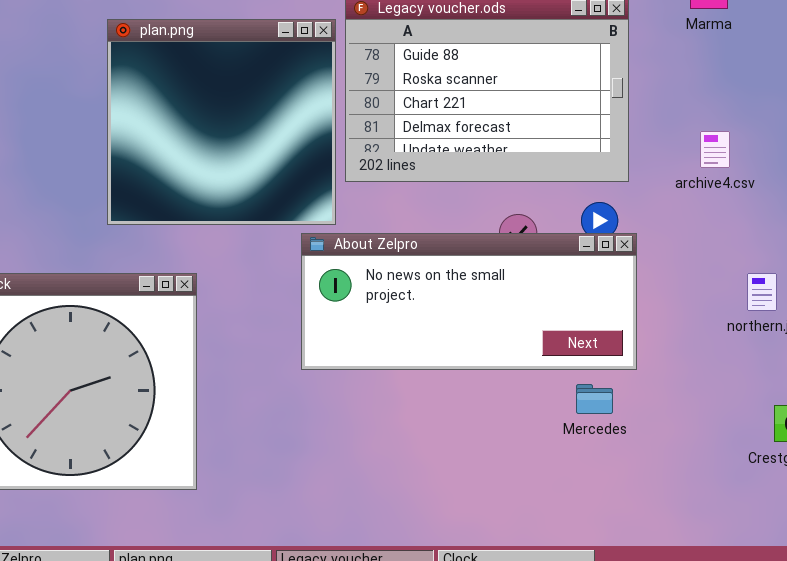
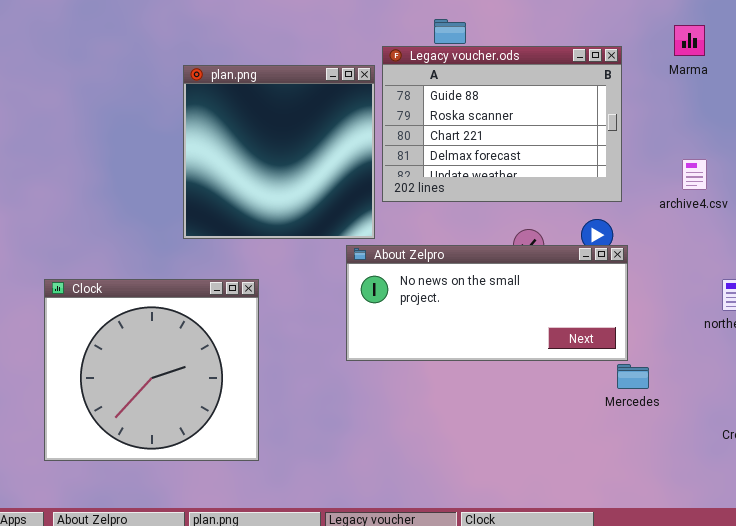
Mercedes: [576,384,613,414] -> [617,364,649,389], moved

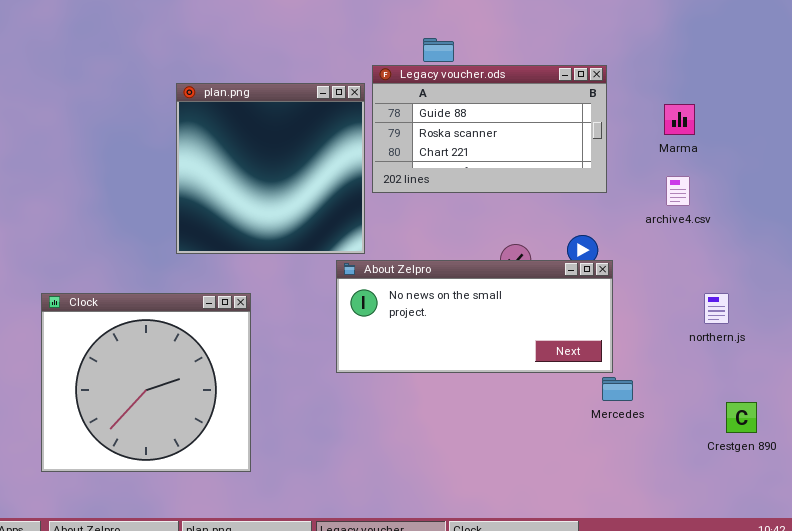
Marma: [674,25,705,56] -> [664,104,695,135], moved
Legacy voucher.ods: [382,46,622,202] -> [372,65,607,193], resized

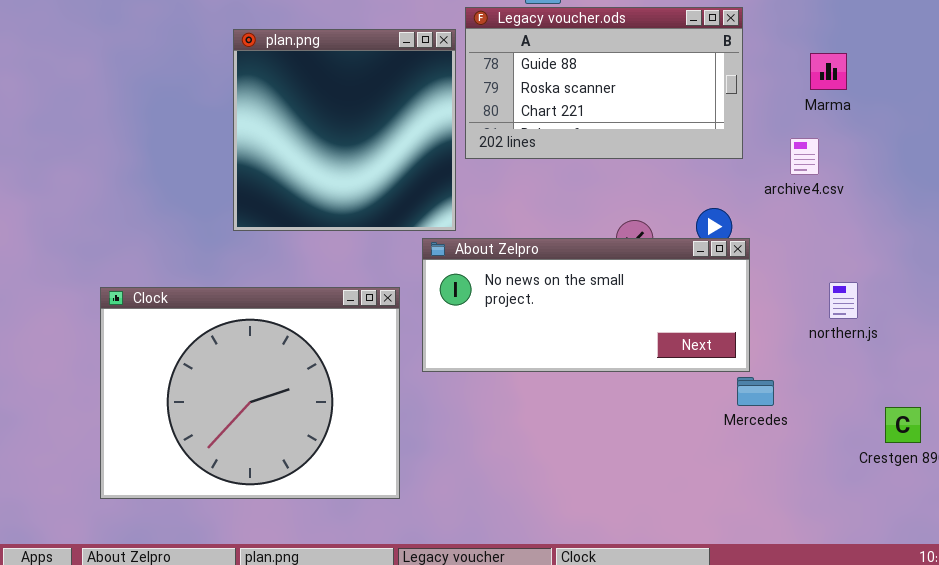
archive4.csv: [666,176,690,206] -> [790,138,819,175], moved
Clock: [41,293,251,472] -> [100,287,400,499], moved, resized
northern.js: [704,293,729,324] -> [829,282,858,319], moved

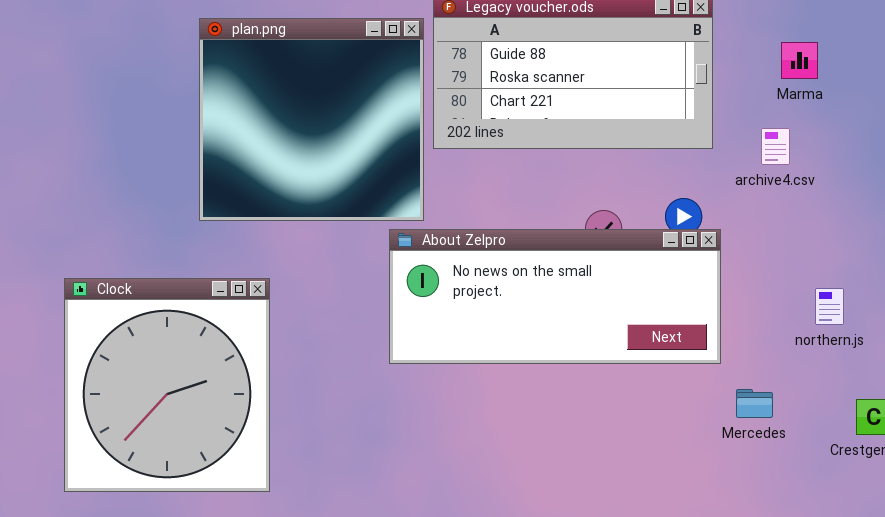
northern.js: [829,282,858,319] -> [815,288,844,325], moved
Clock: [100,287,400,499] -> [64,278,270,492], resized
Mercedes: [737,377,774,406] -> [736,389,773,418], moved

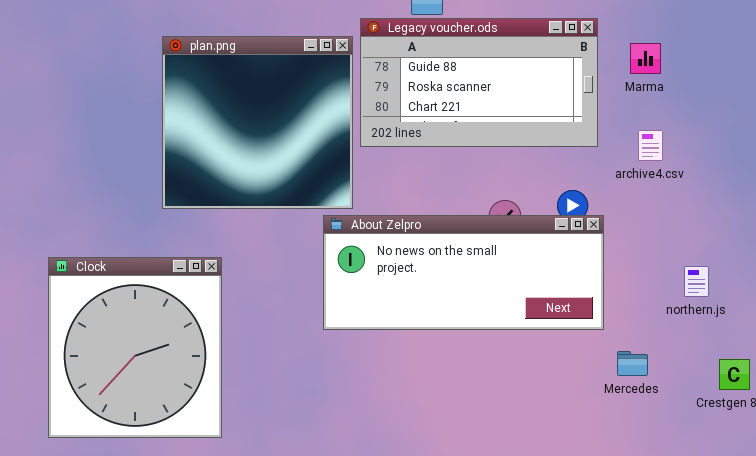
Marma: [781,42,818,79] -> [630,43,661,74], moved

